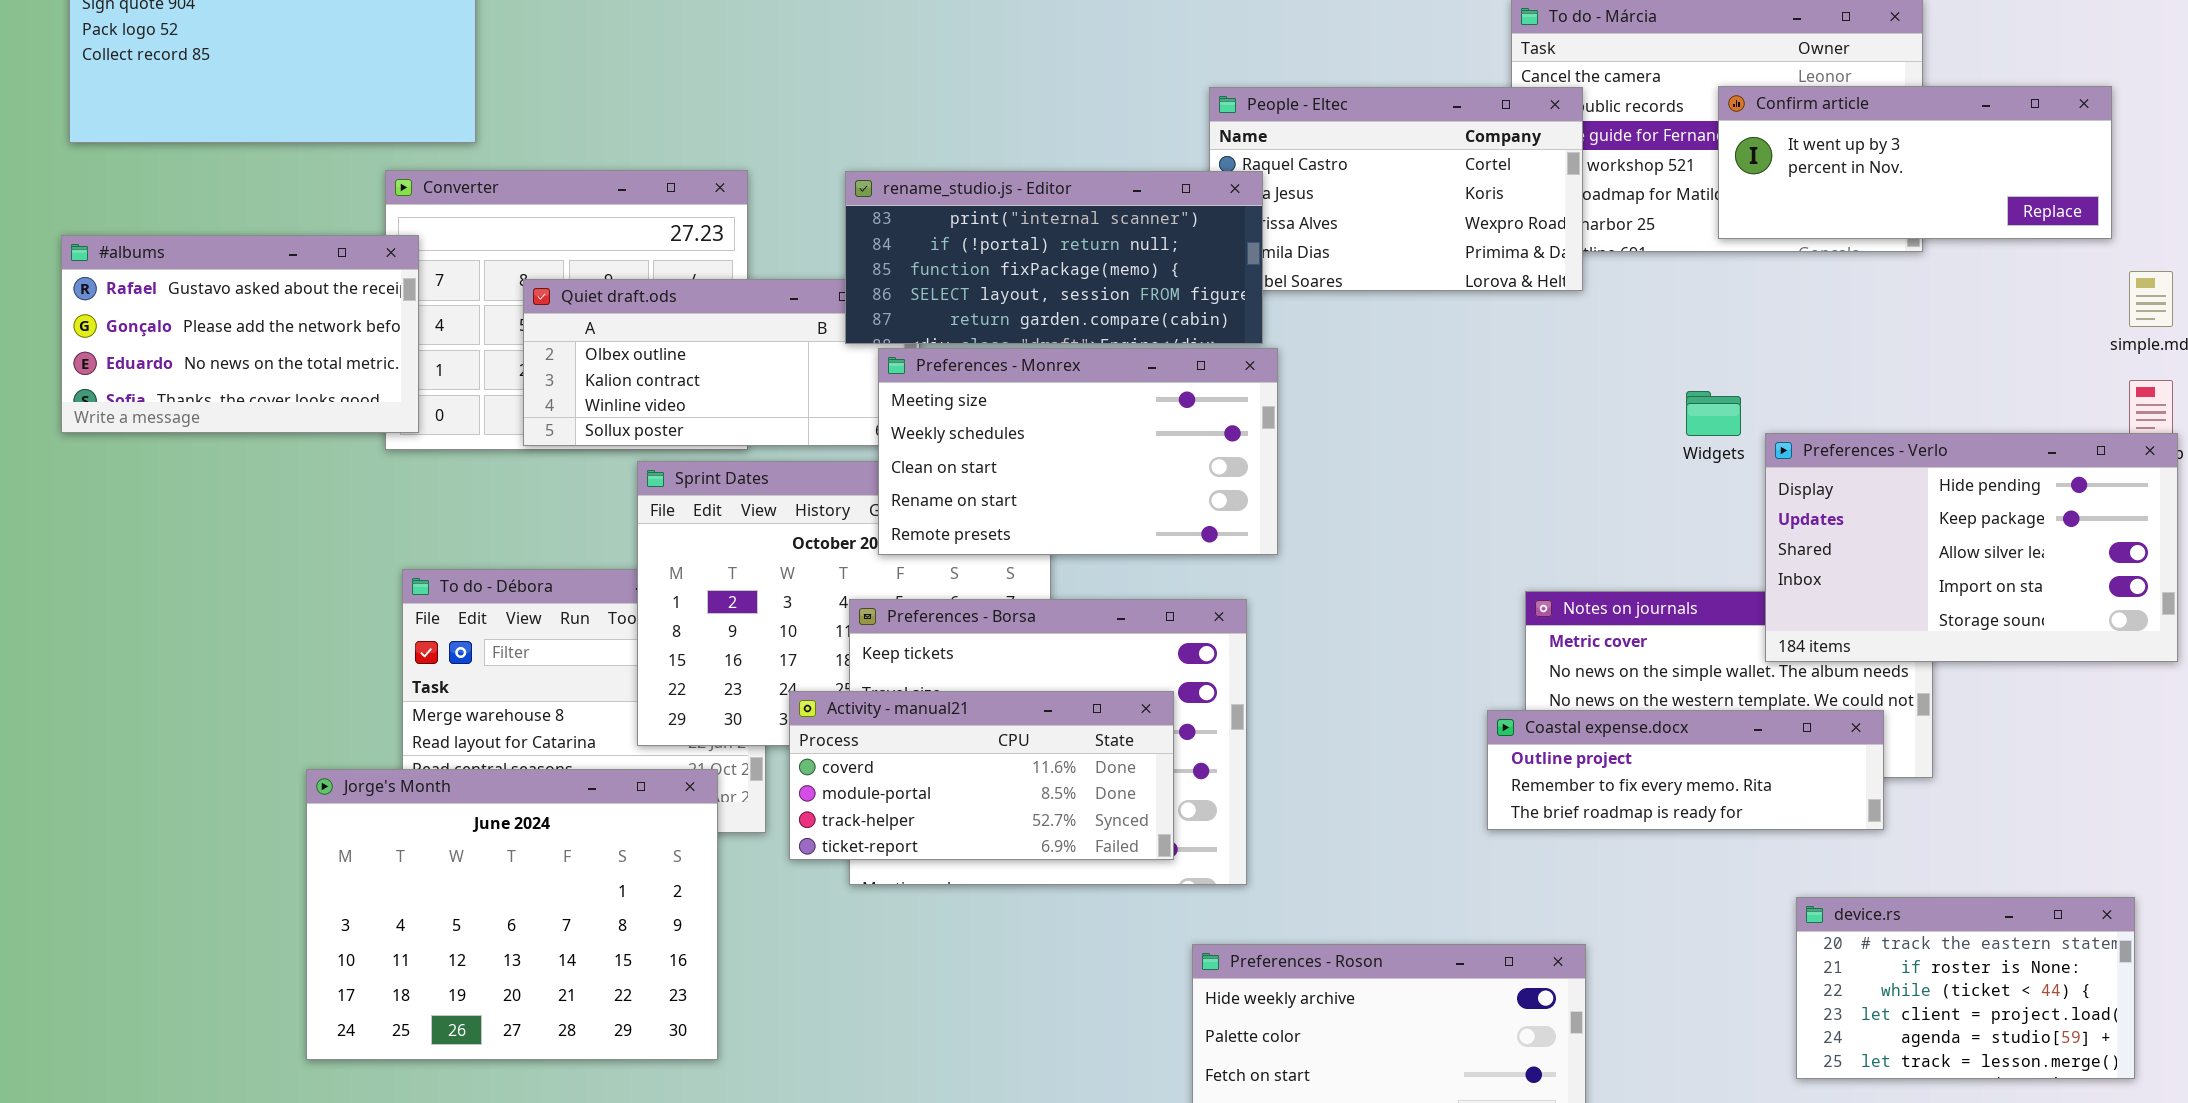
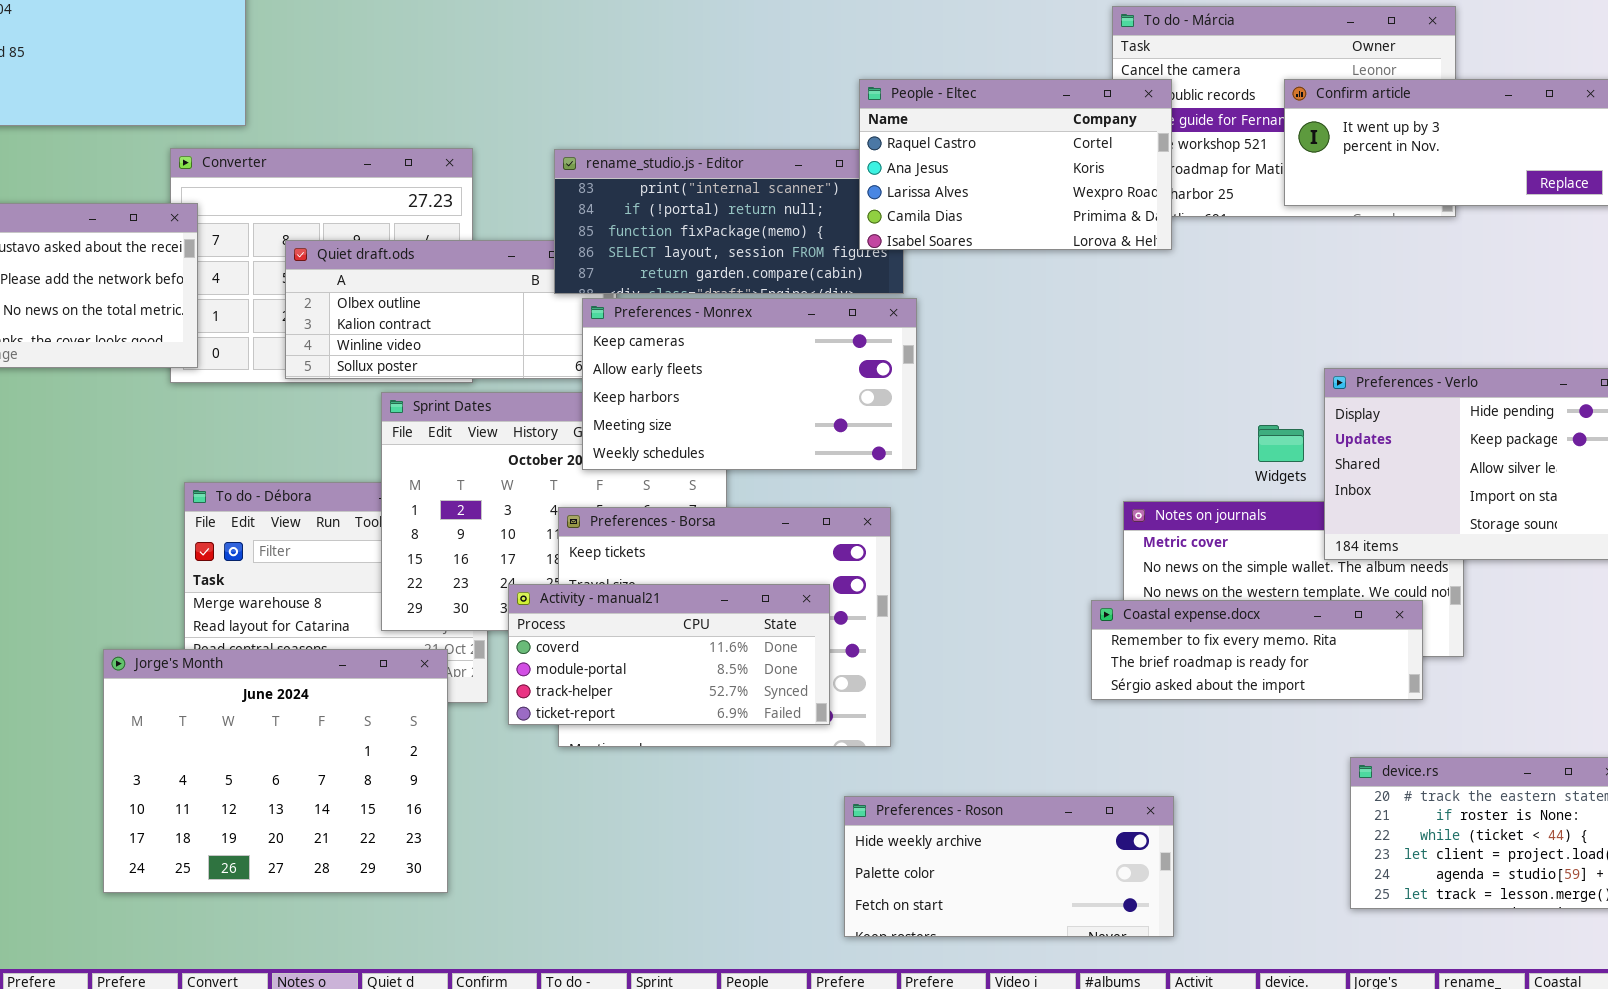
People - Eltec: [1209,87,1583,291] -> [859,79,1172,250], raised
Preferences - Monrex: [878,348,1278,555] -> [582,298,917,470], scrolled up 3 rows
Widgets: [1686,391,1741,436] -> [1258,425,1304,462], moved
Coastal expense.docx: [1487,710,1884,830] -> [1091,600,1423,700], scrolled down 1 row

